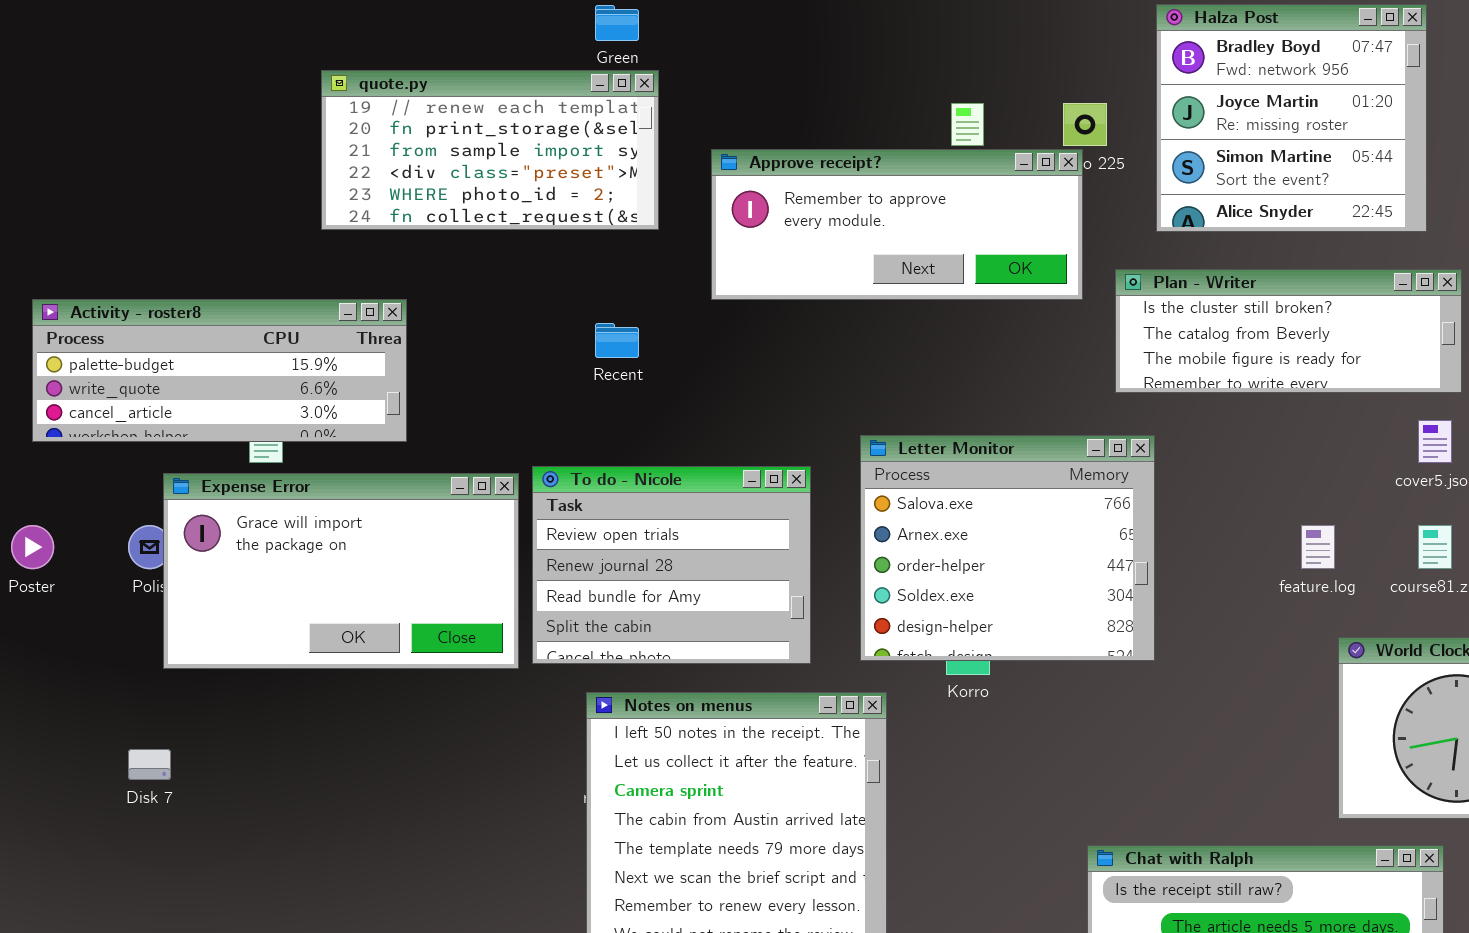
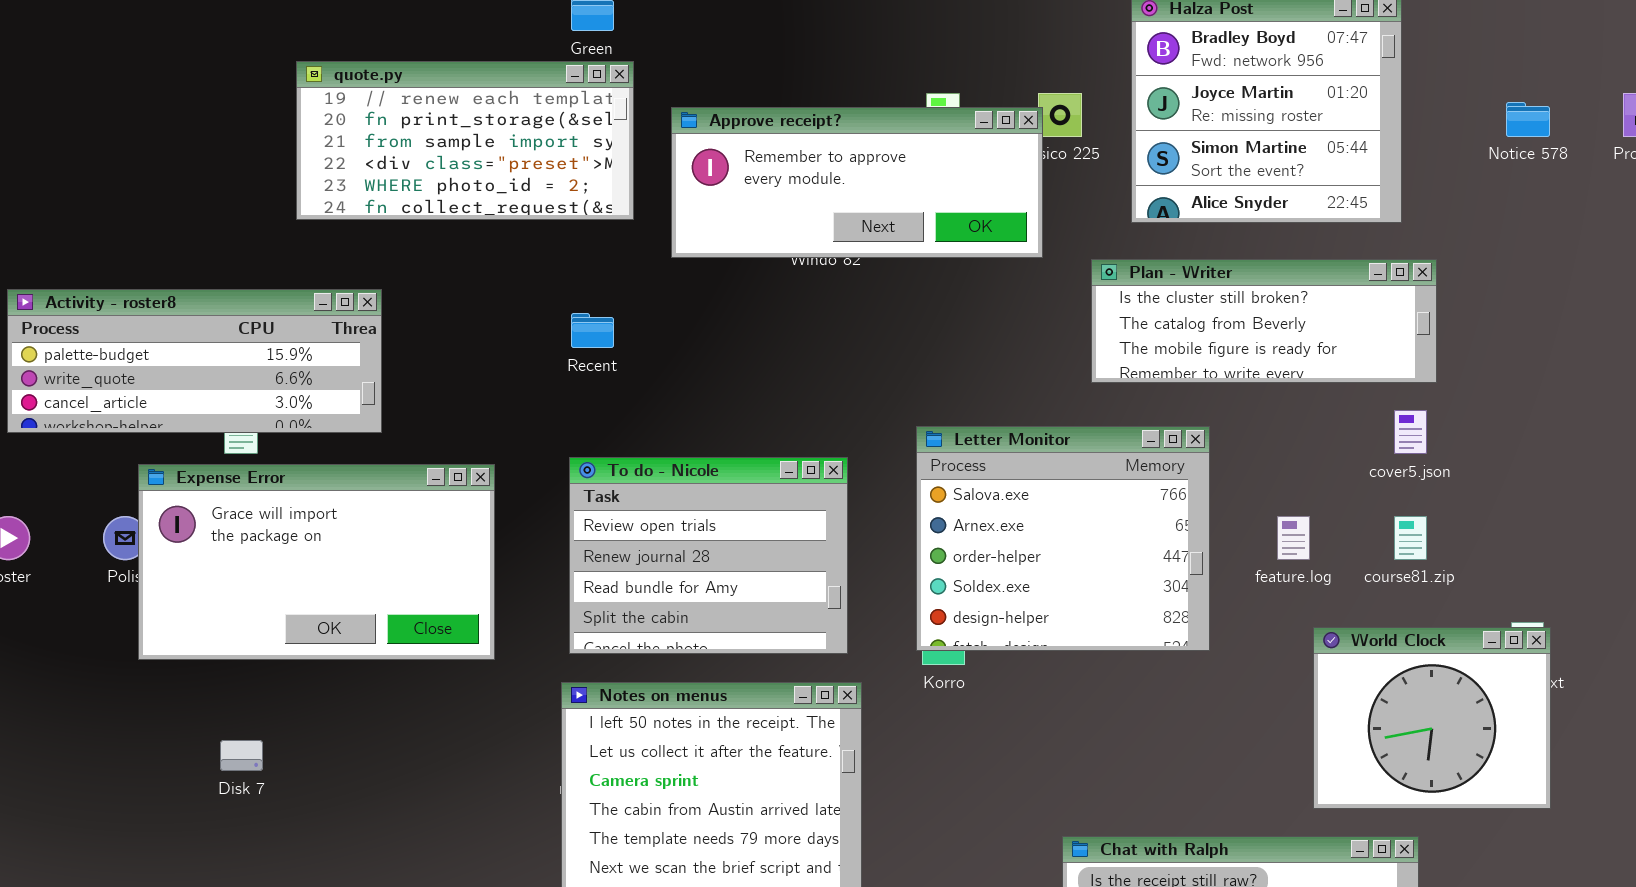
Approve receipt?: [711,149,1083,300] -> [671,107,1043,258], moved
Letter Monitor: [860,435,1155,661] -> [916,426,1210,651], moved
To do - Nicole: [532,466,811,664] -> [569,457,848,654], moved
Disk 7: [128,749,171,780] -> [220,740,263,771], moved

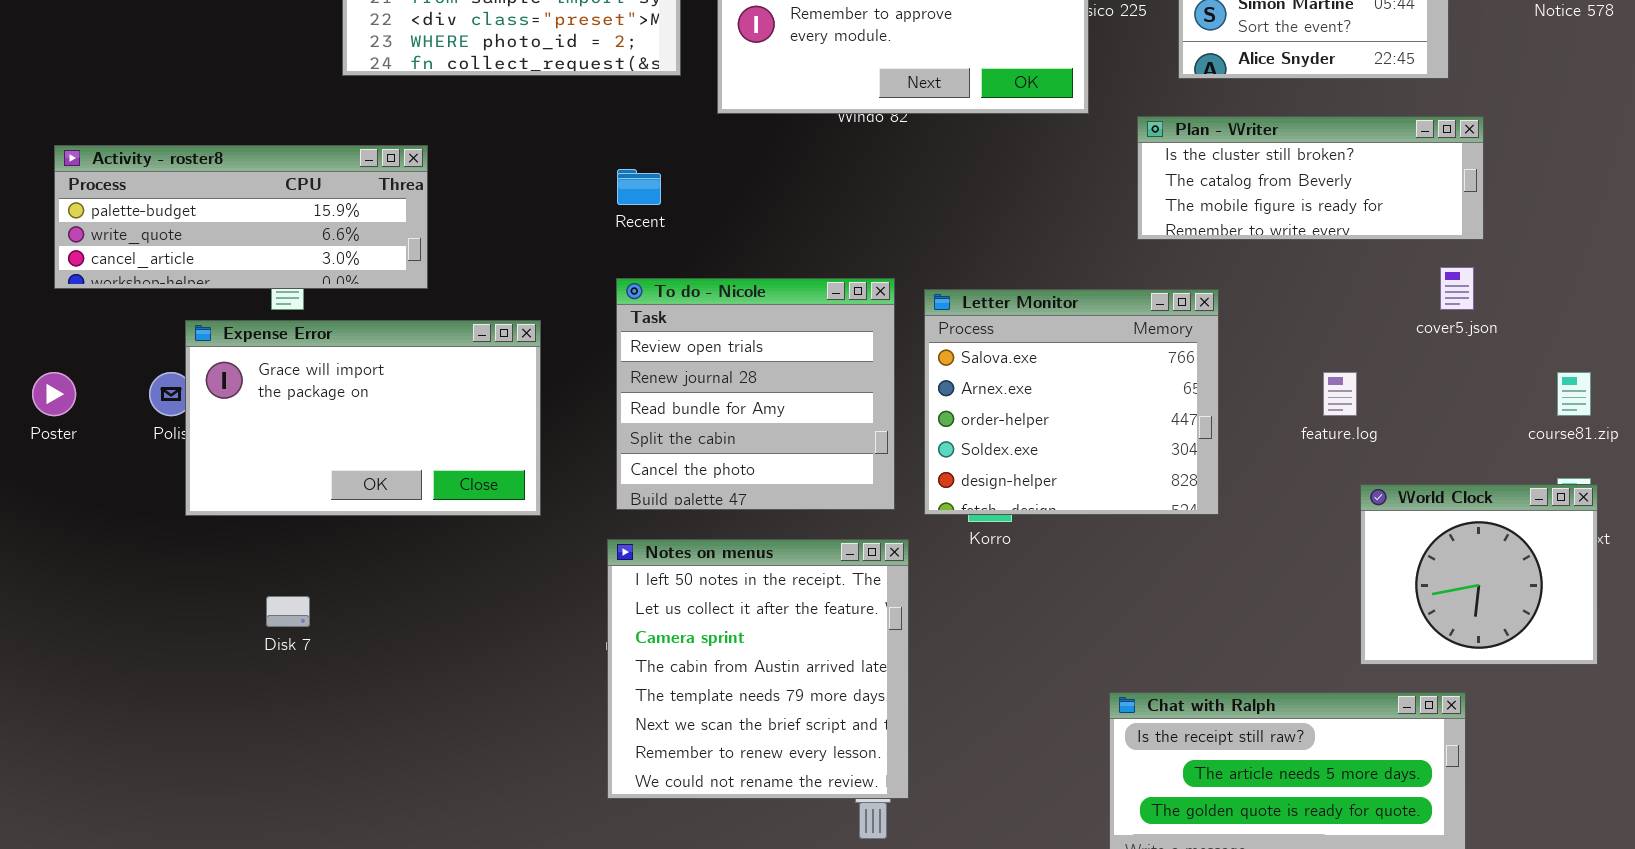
Letter Monitor: [916,426,1210,651] -> [924,289,1219,515], moved
To do - Nicole: [569,457,848,654] -> [616,278,895,510], resized
course81.zip: [1394,516,1427,560] -> [1557,372,1591,416], moved

